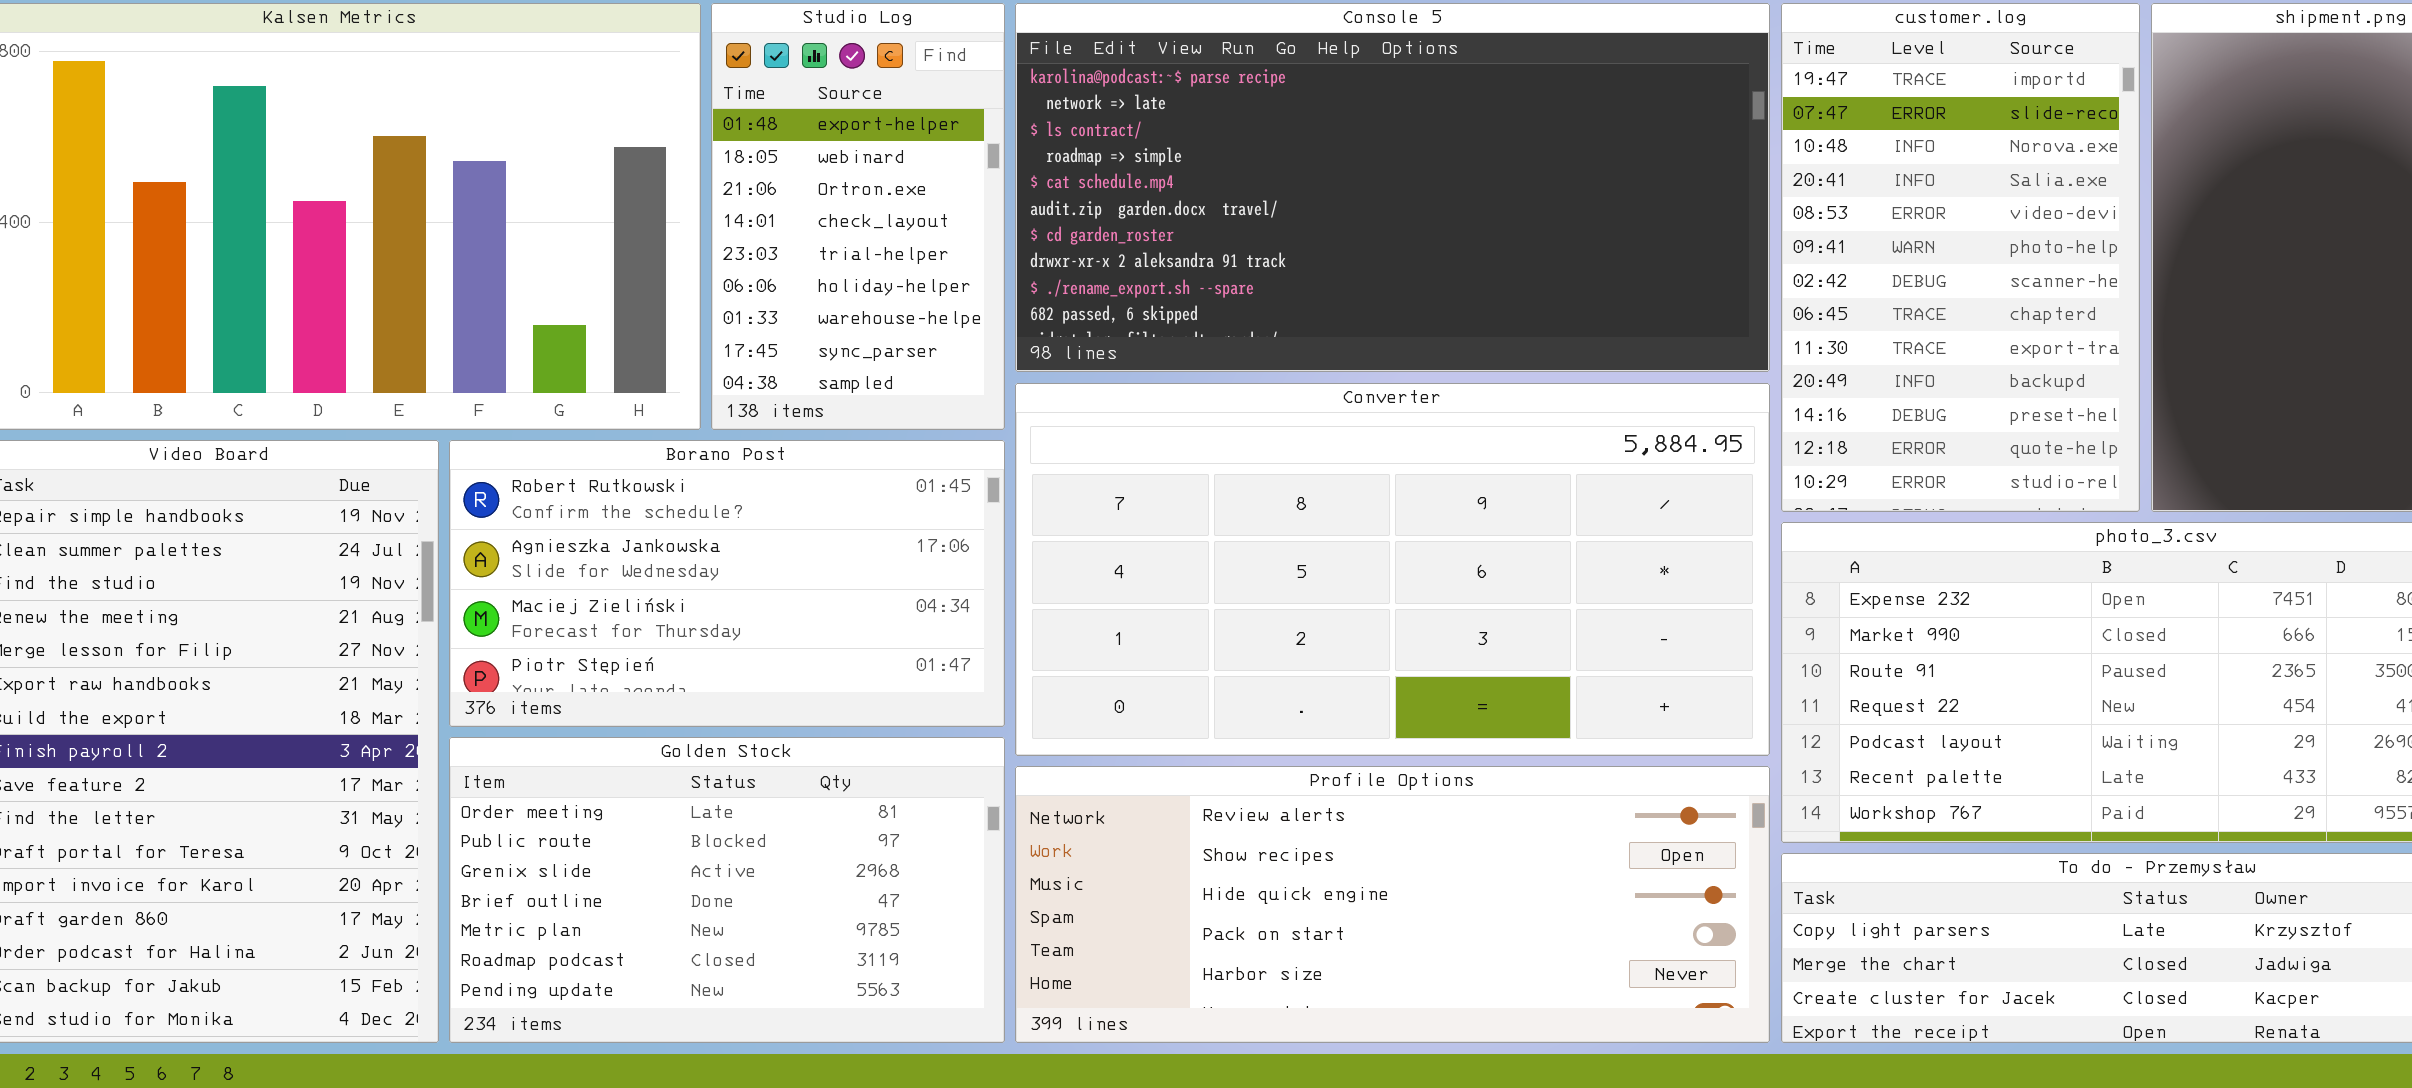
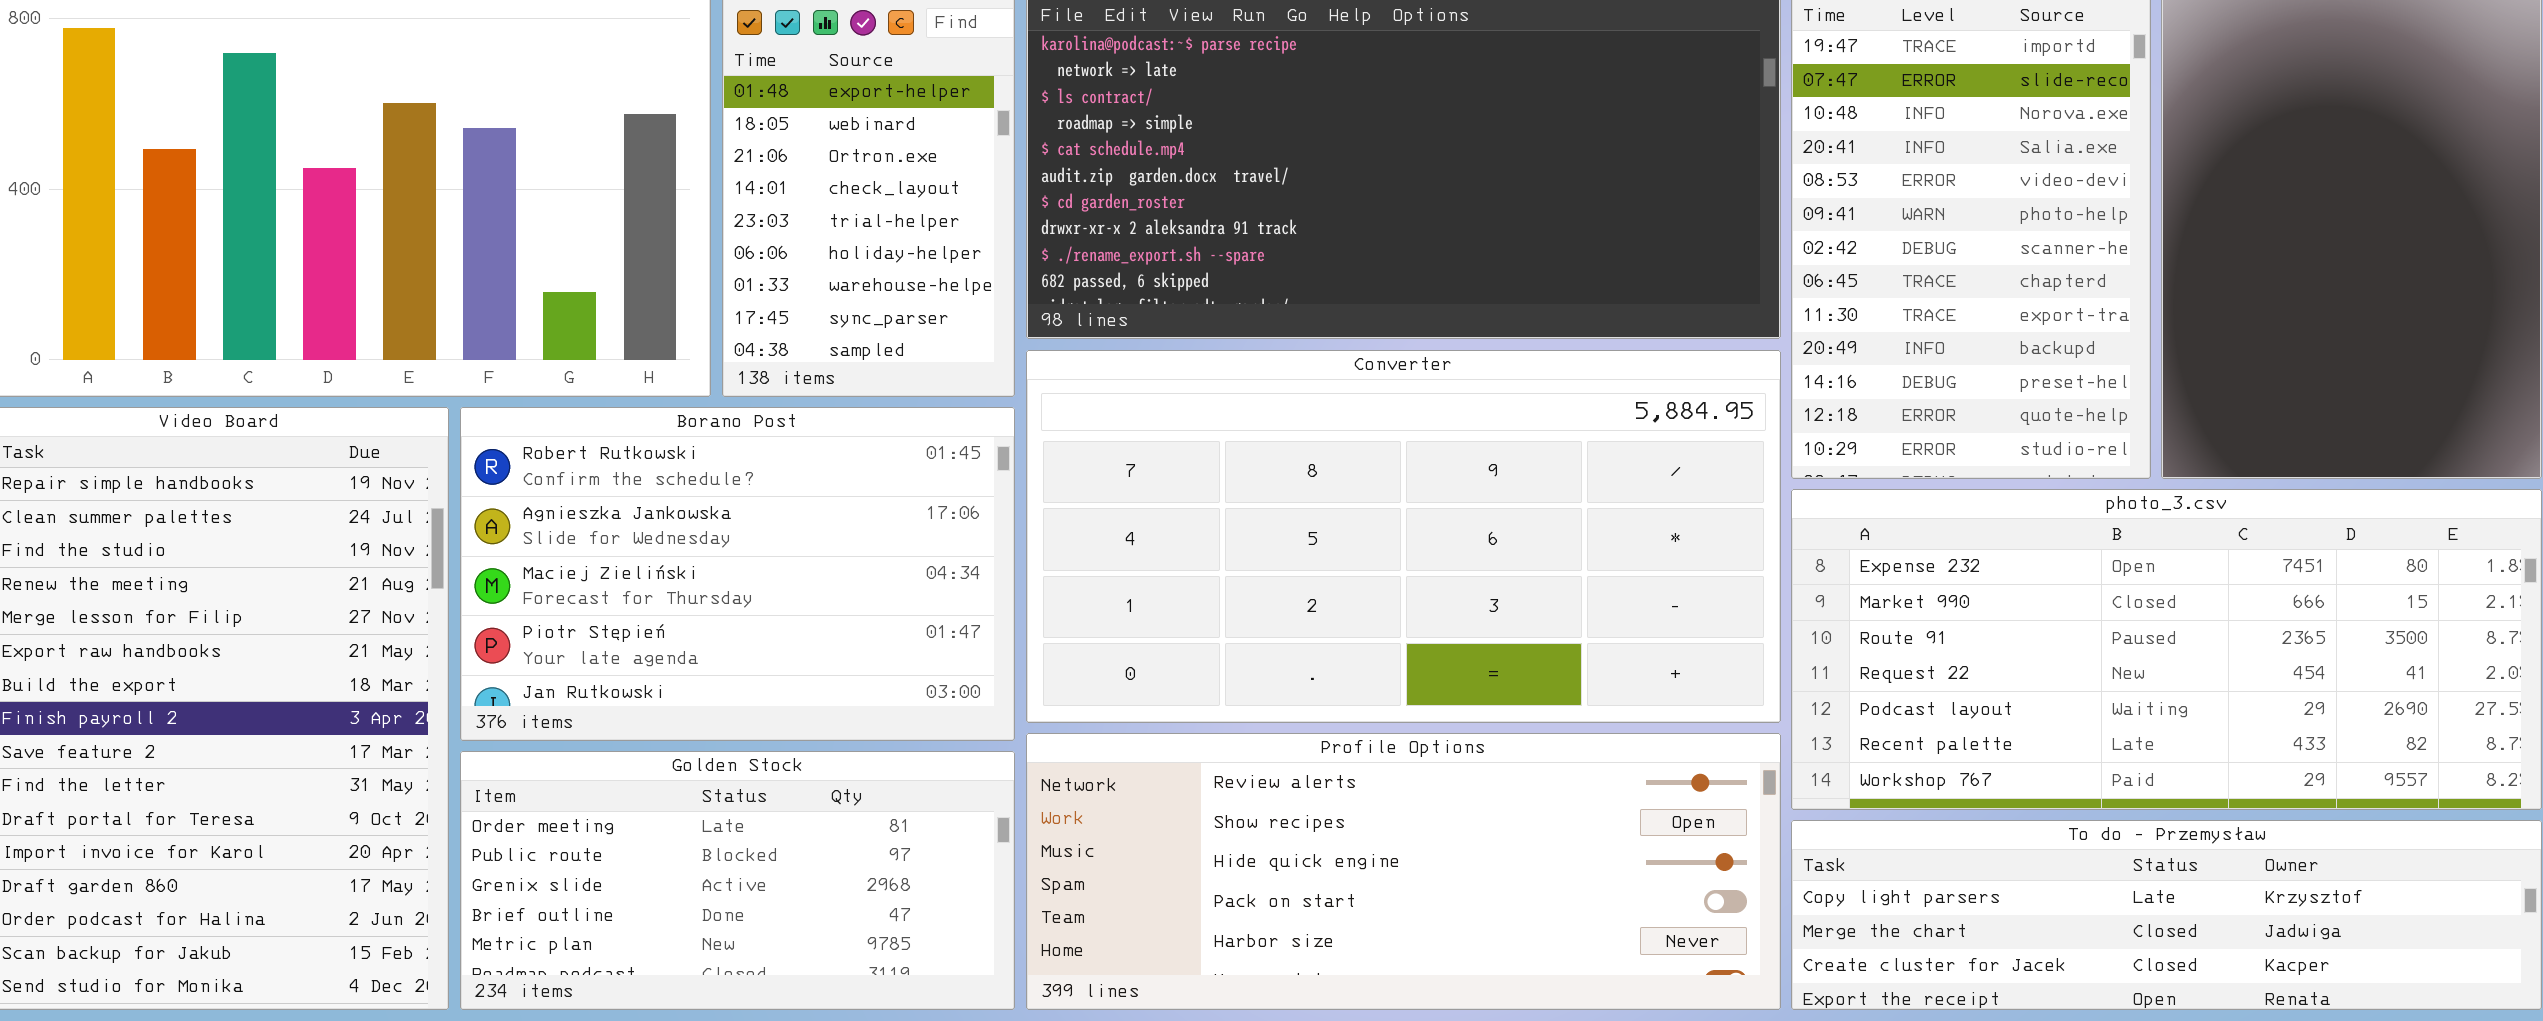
Borano Post: [449,440,1005,727] -> [460,407,1015,741], resized
Golden Stock: [449,737,1005,1043] -> [460,751,1015,1010], resized

